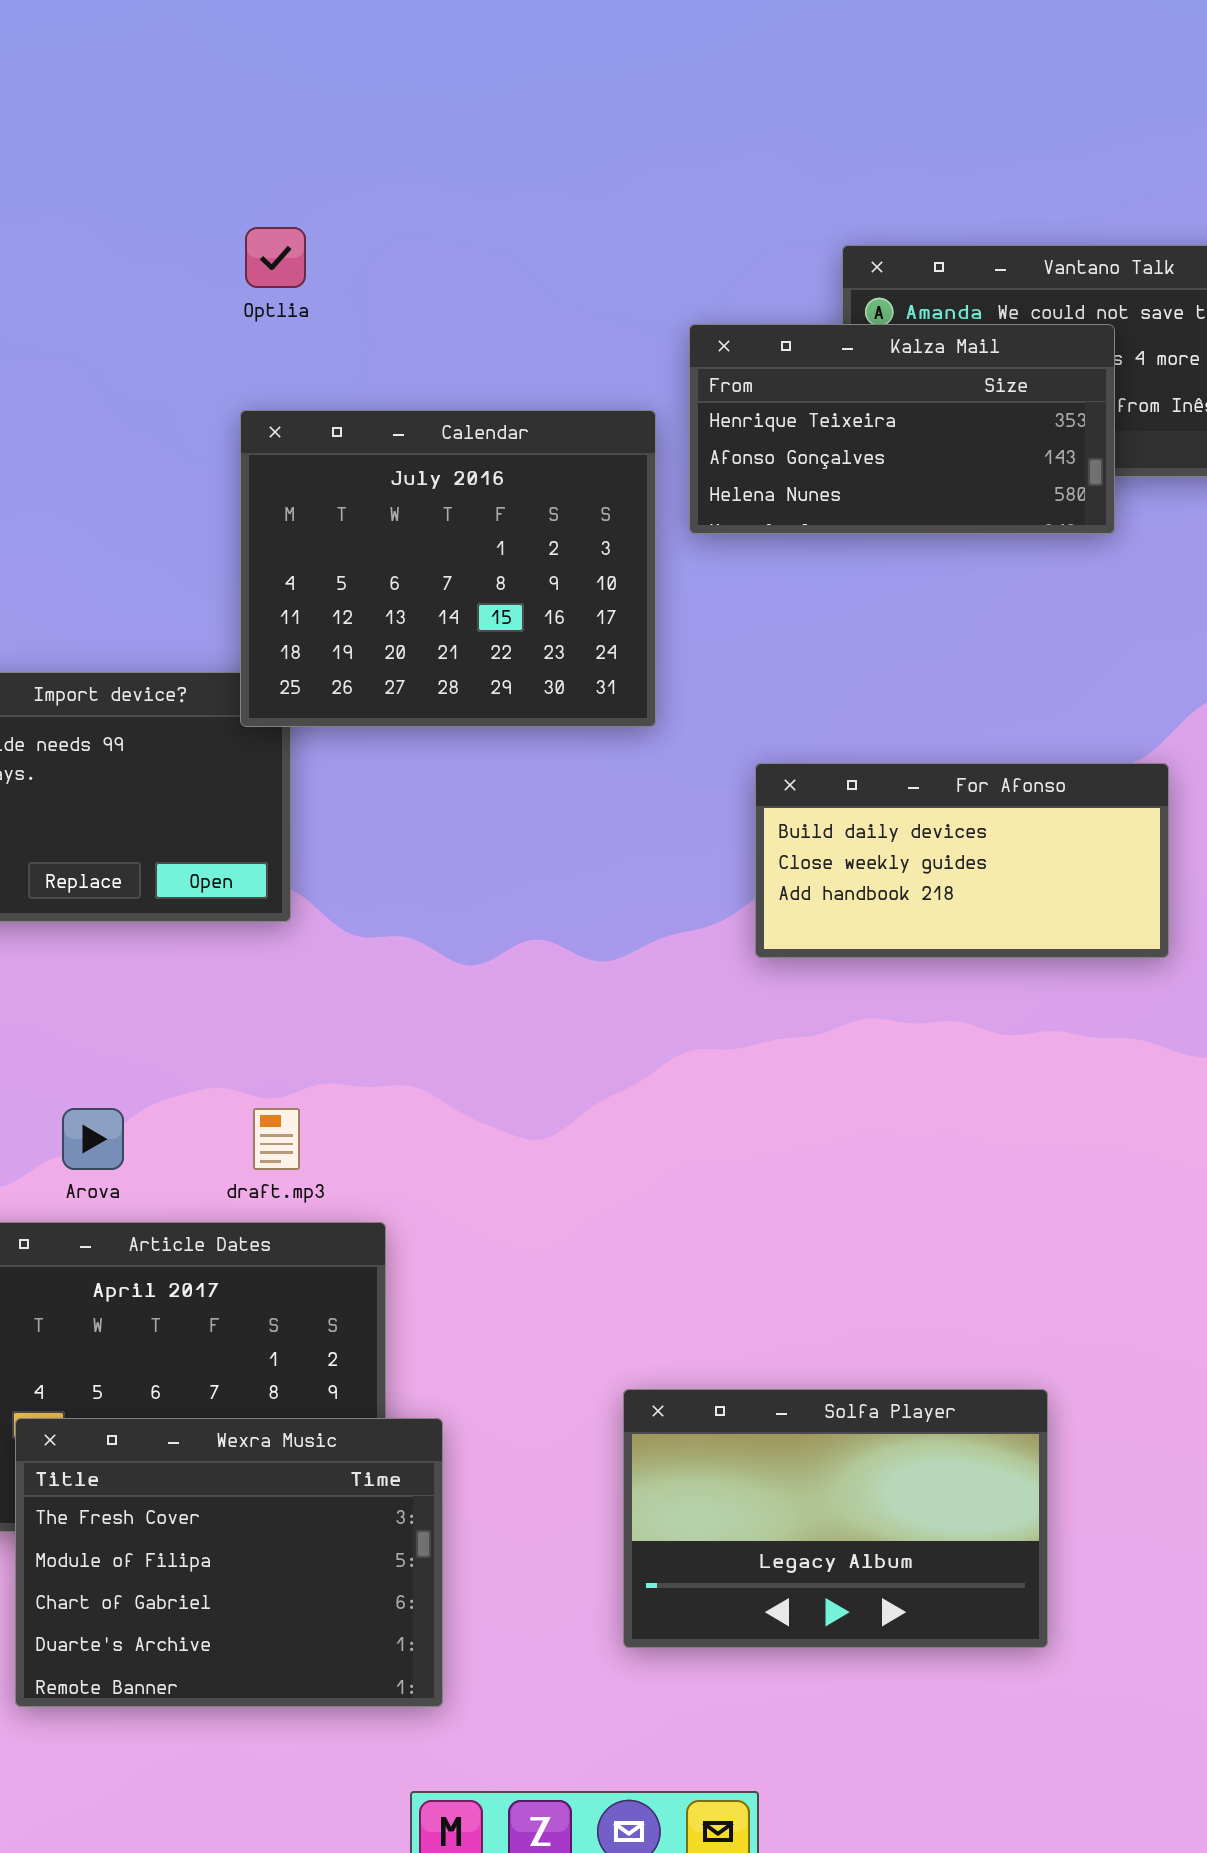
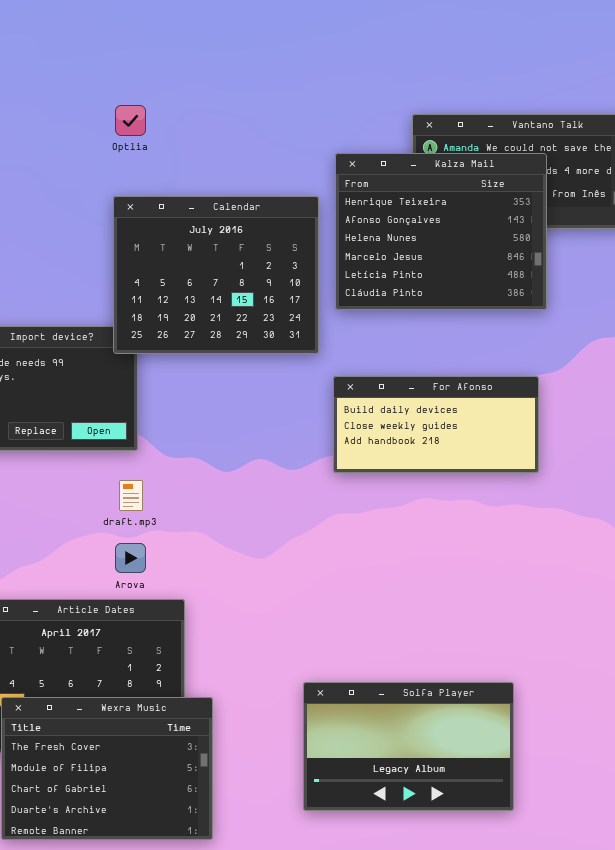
Kalza Mail: [689,324,1115,534] -> [335,153,547,310], resized
For Afonso: [755,763,1169,958] -> [333,376,539,473], moved
Arova: [62,1108,124,1170] -> [115,543,146,573], moved
draft.mp3: [253,1108,300,1170] -> [119,480,143,511], moved

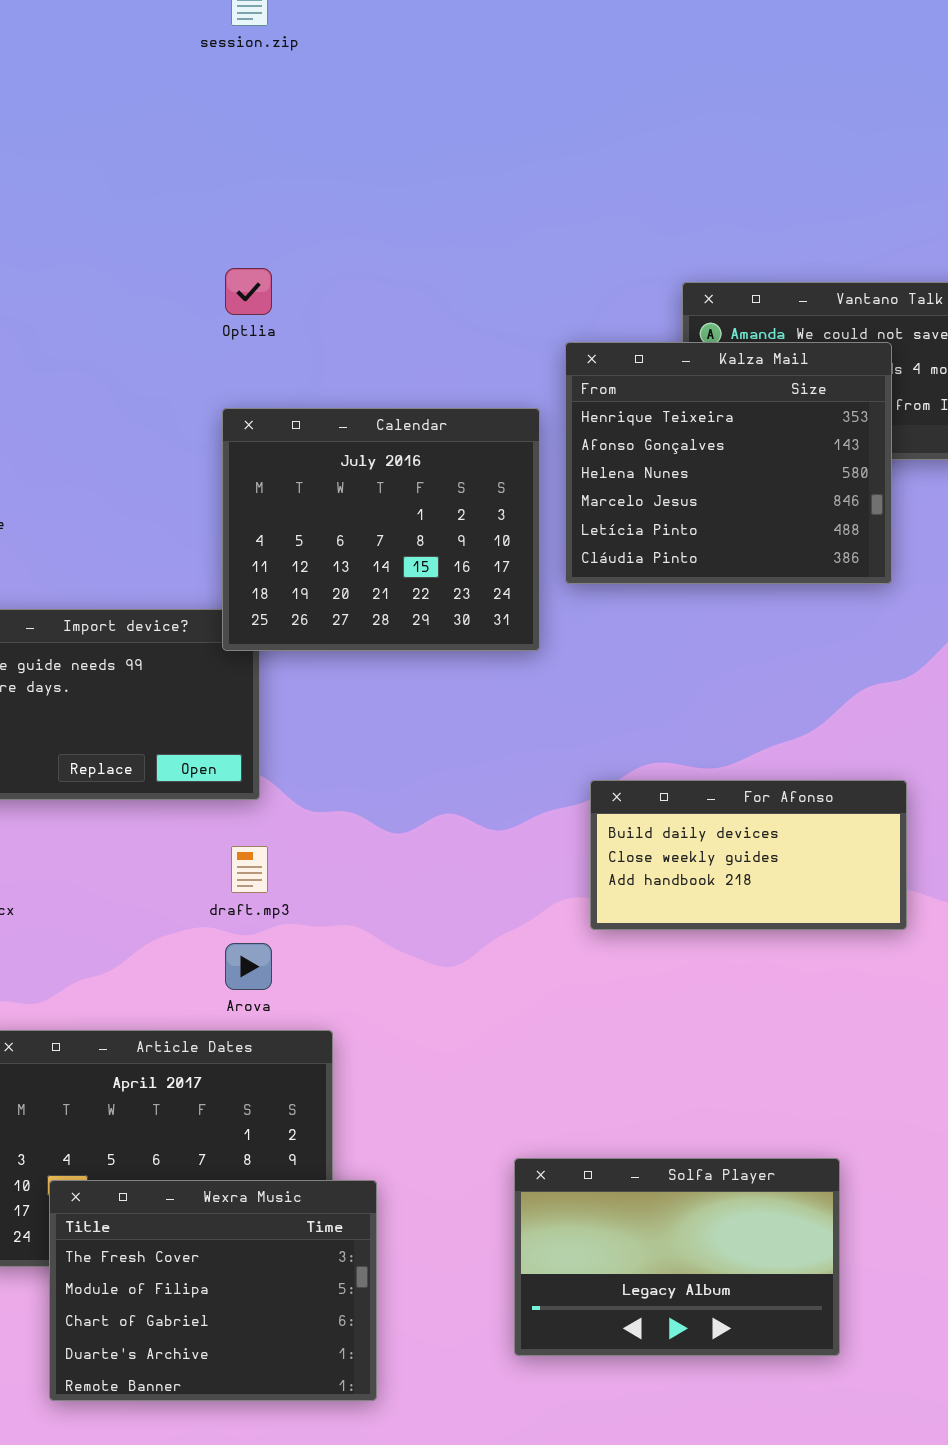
For Afonso: [333,376,539,473] -> [590,780,907,930], moved

